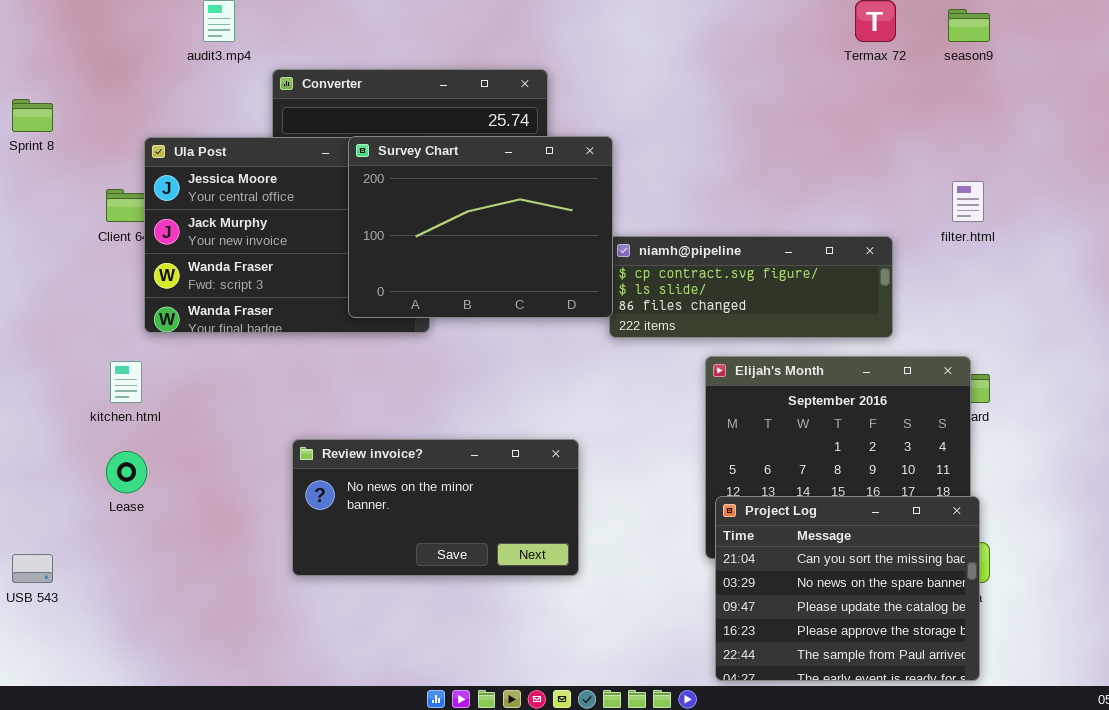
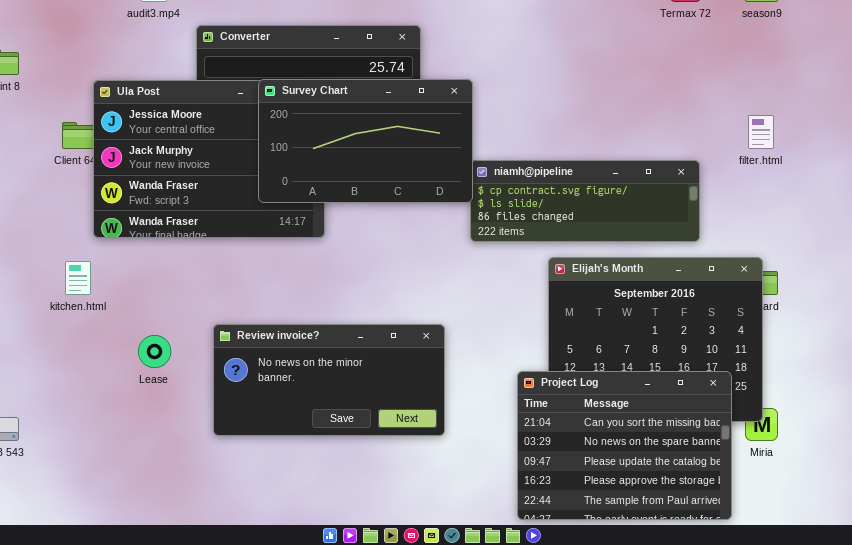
Survey Chart: [348,136,613,318] -> [258,79,473,203], resized
Lease: [106,451,147,493] -> [138,335,171,368], moved
Project Log: [715,496,980,681] -> [517,371,732,520], moved

